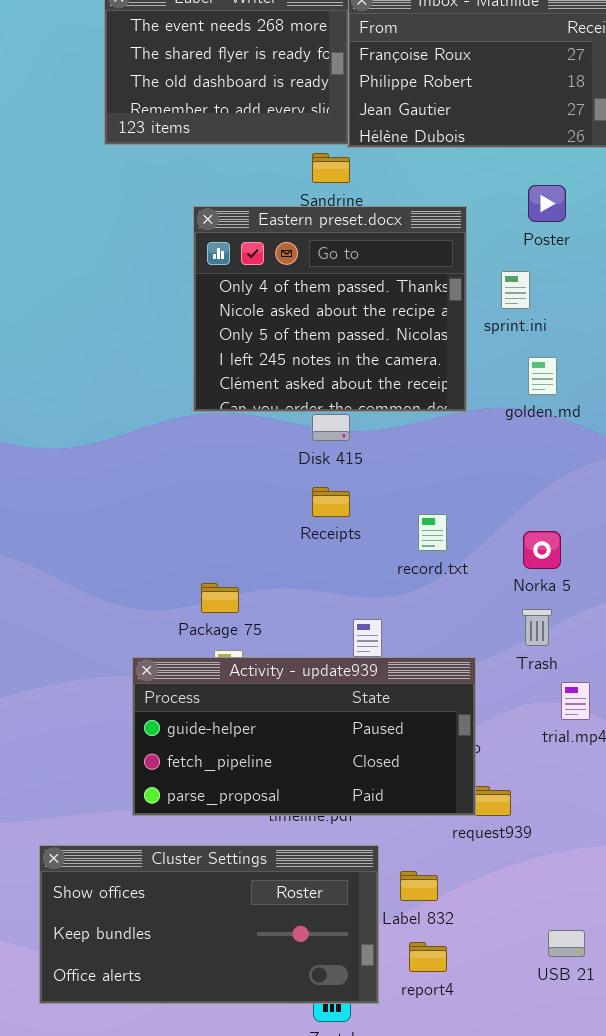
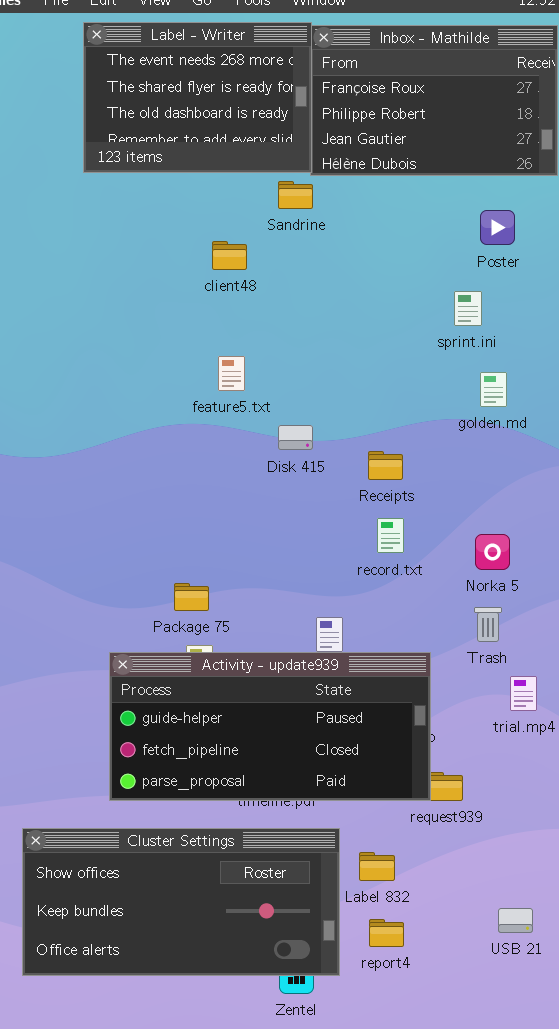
Eastern preset.docx: [193,206,467,412] -> none, closed
Receipts: [312,487,350,517] -> [368,451,403,480], moved

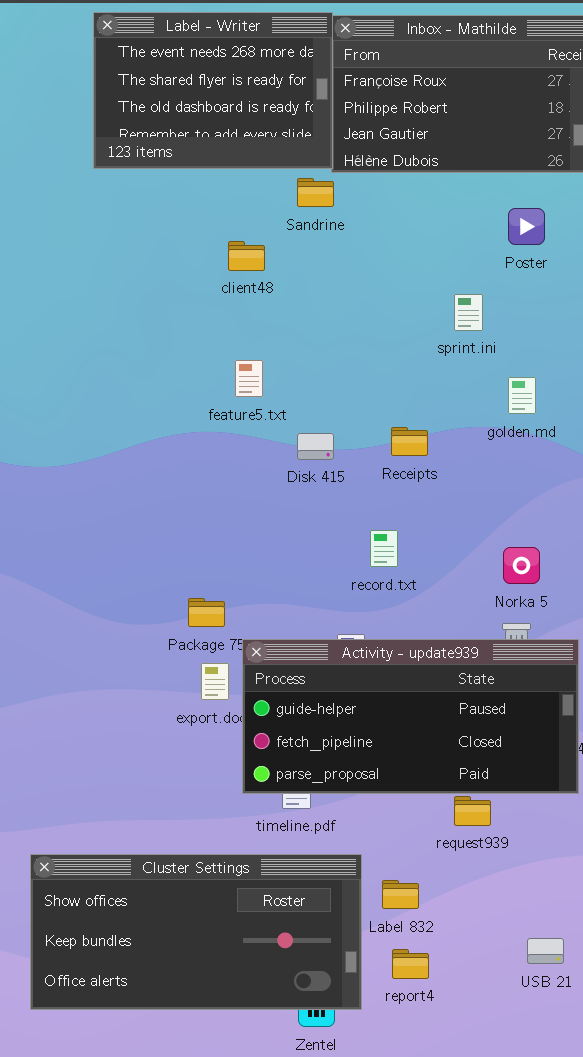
sprint.ini: [454,291,482,326] -> [454,294,483,331], moved
Receipts: [368,451,403,480] -> [391,427,428,456], moved
record.txt: [377,518,404,553] -> [370,530,398,567], moved
Activity - update939: [109,652,431,801] -> [242,639,579,794], moved

